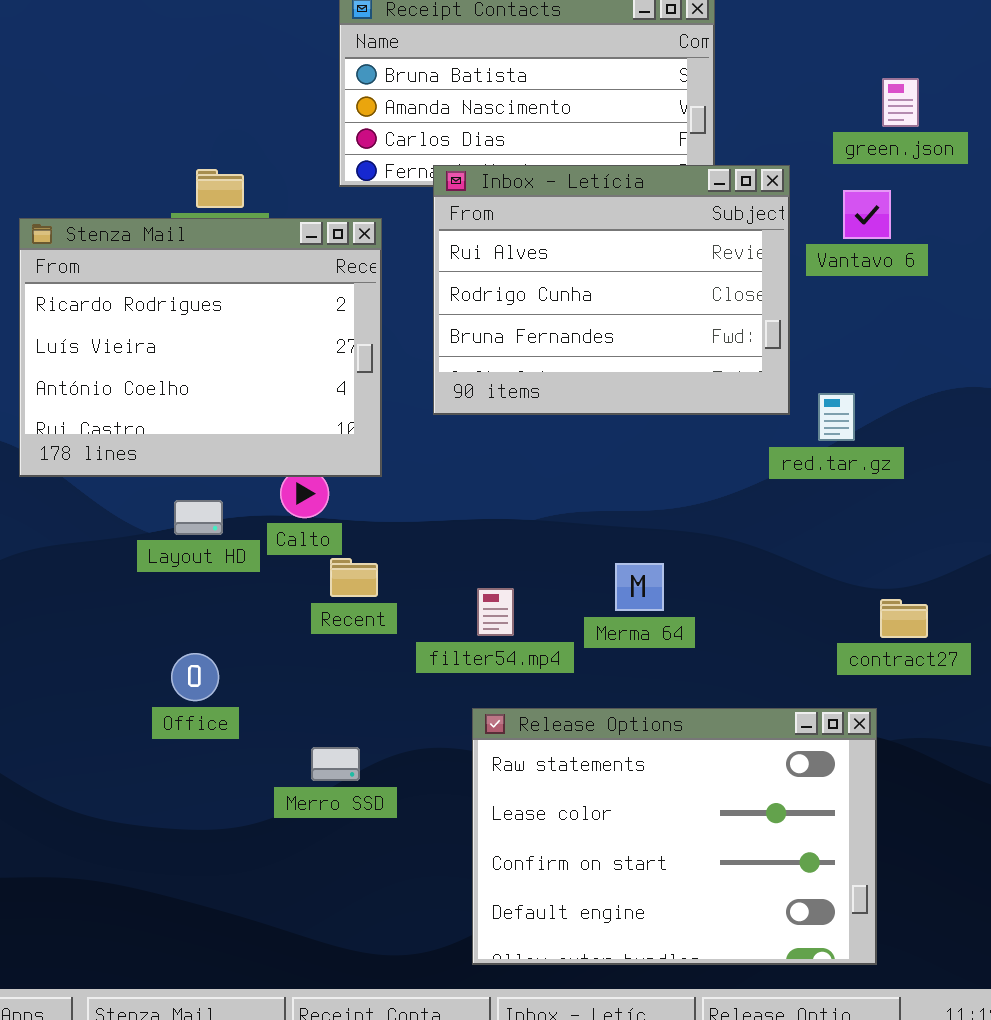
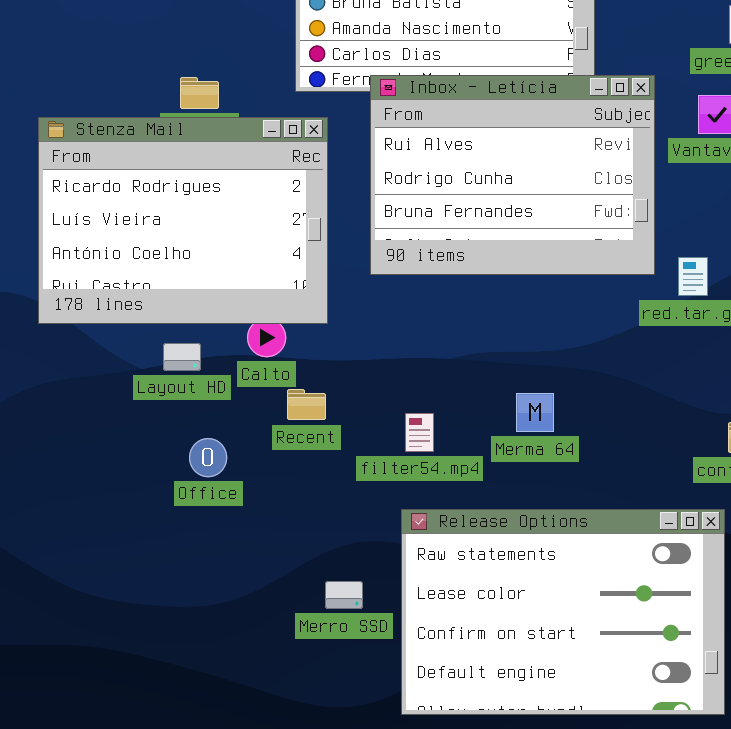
Office: [171,653,219,701] -> [189,438,227,477], moved
Merro SSD: [311,747,360,781] -> [325,581,363,609], moved

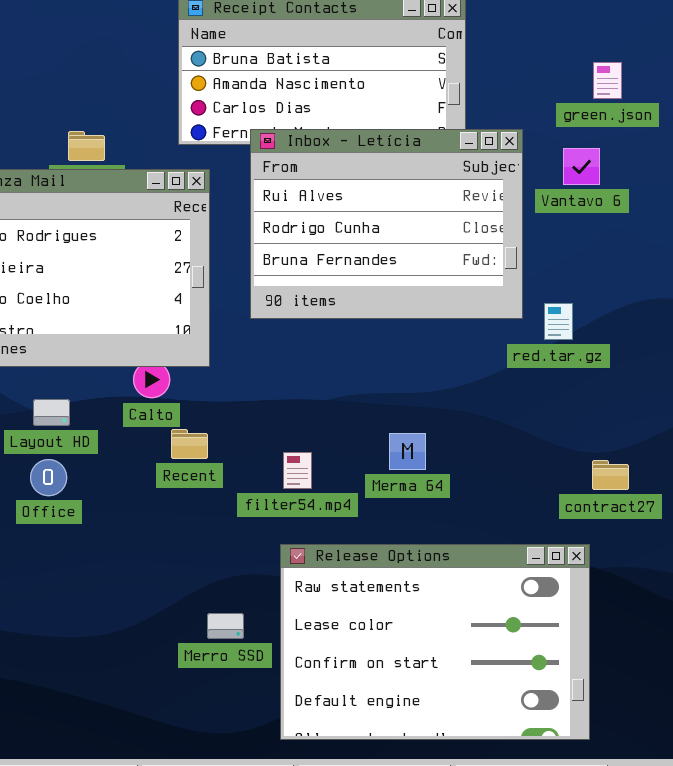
Layout HD: [163,343,201,371] -> [33,399,70,426], moved
Office: [189,438,227,477] -> [30,459,67,496], moved

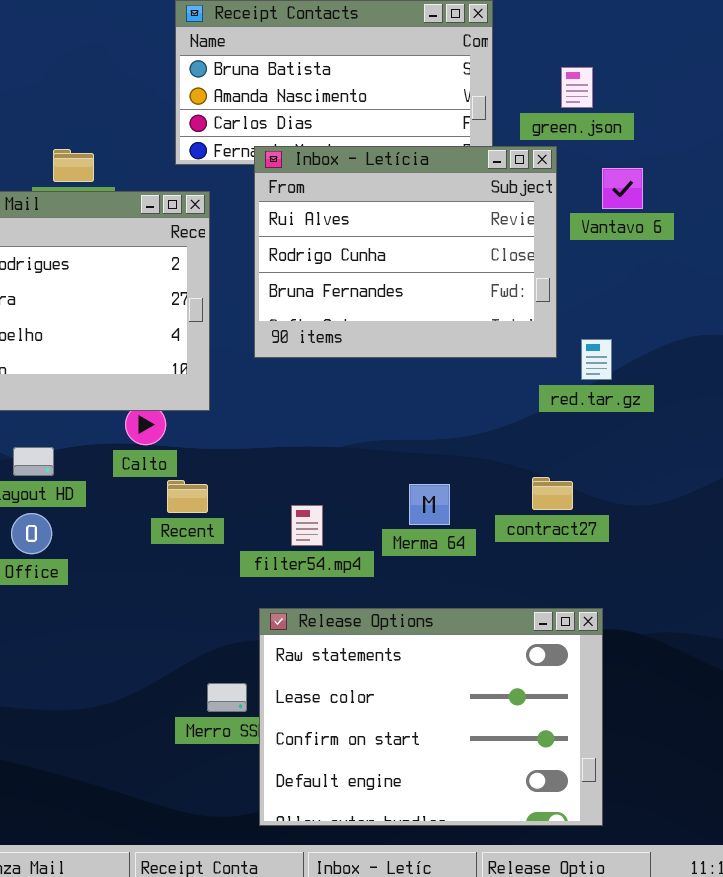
green.json: [593,62,622,99] -> [561,67,593,108], moved
contract27: [592,460,629,490] -> [532,477,573,510], moved
Release Options: [280,544,590,740] -> [259,608,603,826], moved

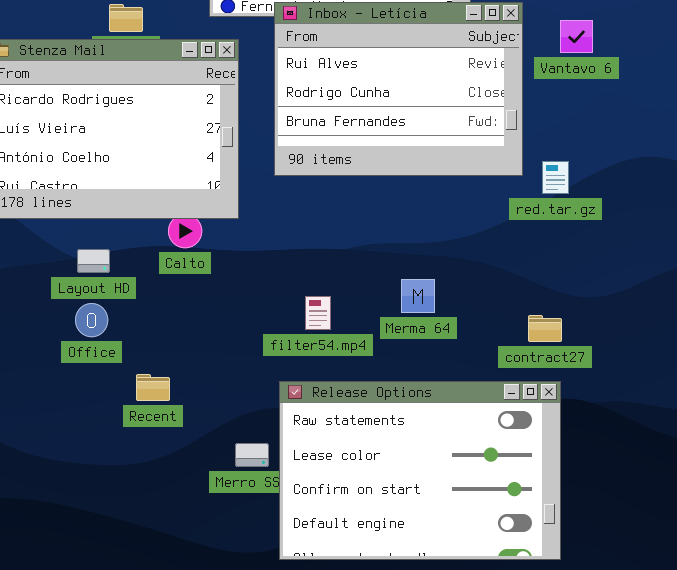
contract27: [532,477,573,510] -> [528,315,562,342], moved
Recent: [167,480,208,513] -> [136,374,170,401], moved

